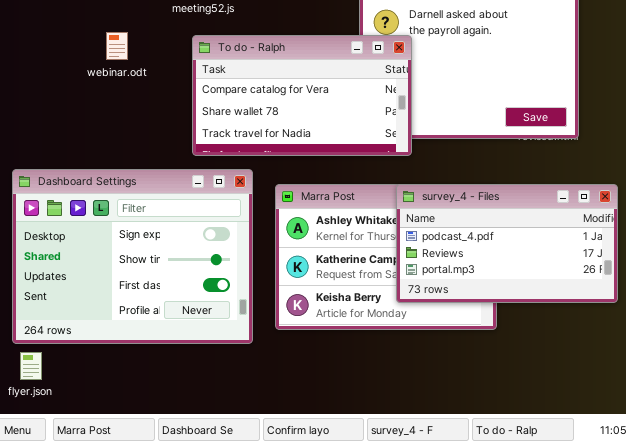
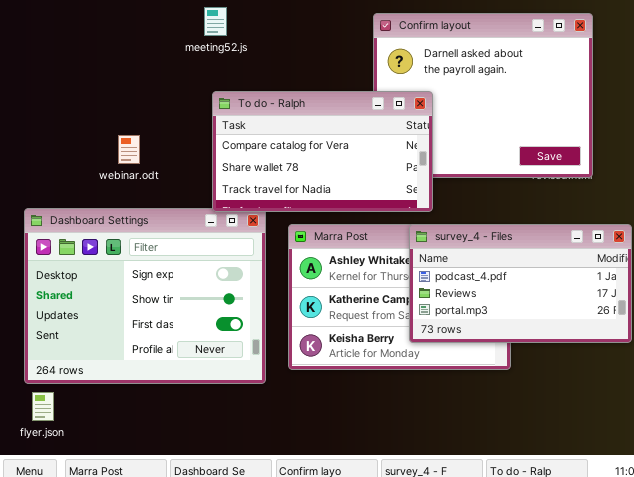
webinar.odt: [106,32,128,60] -> [118,135,140,164], moved
To do - Ralph: [192,35,412,156] -> [212,91,433,212], moved

